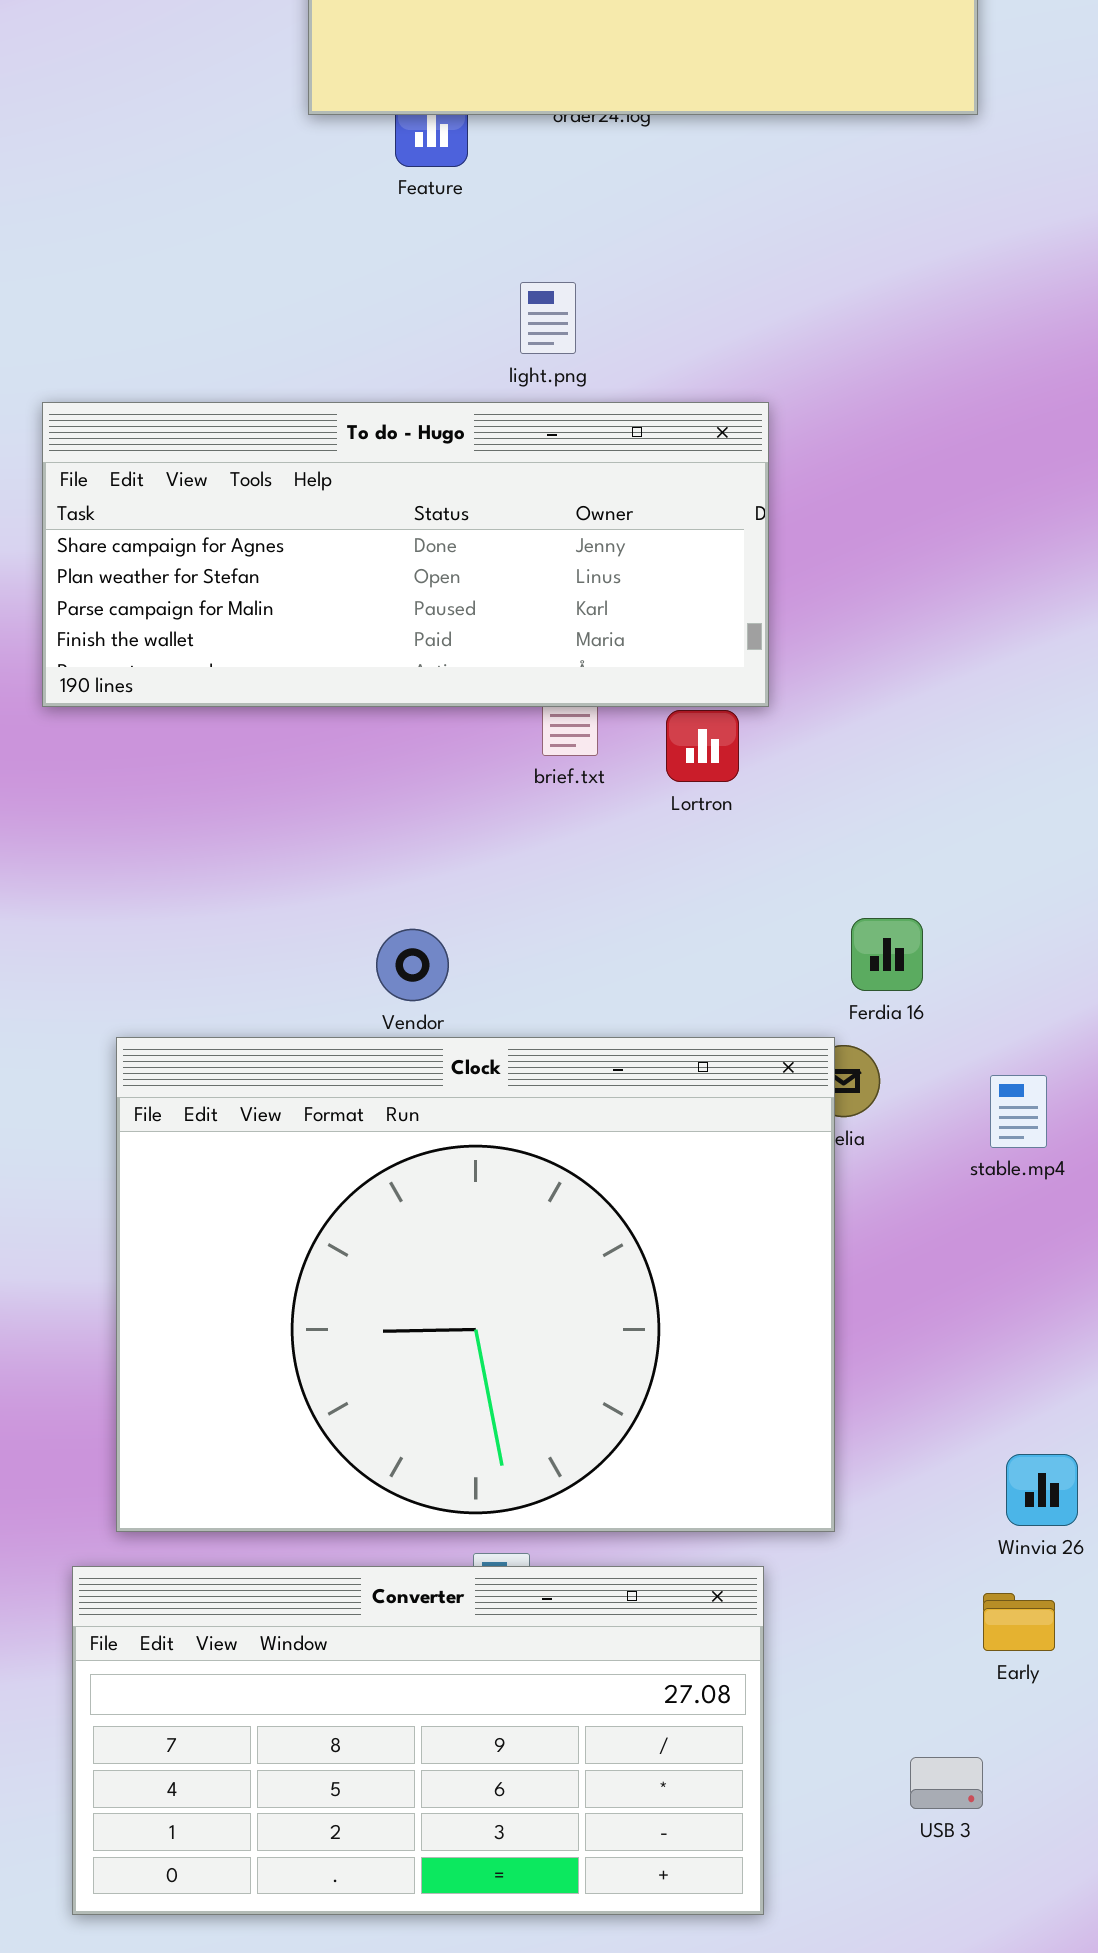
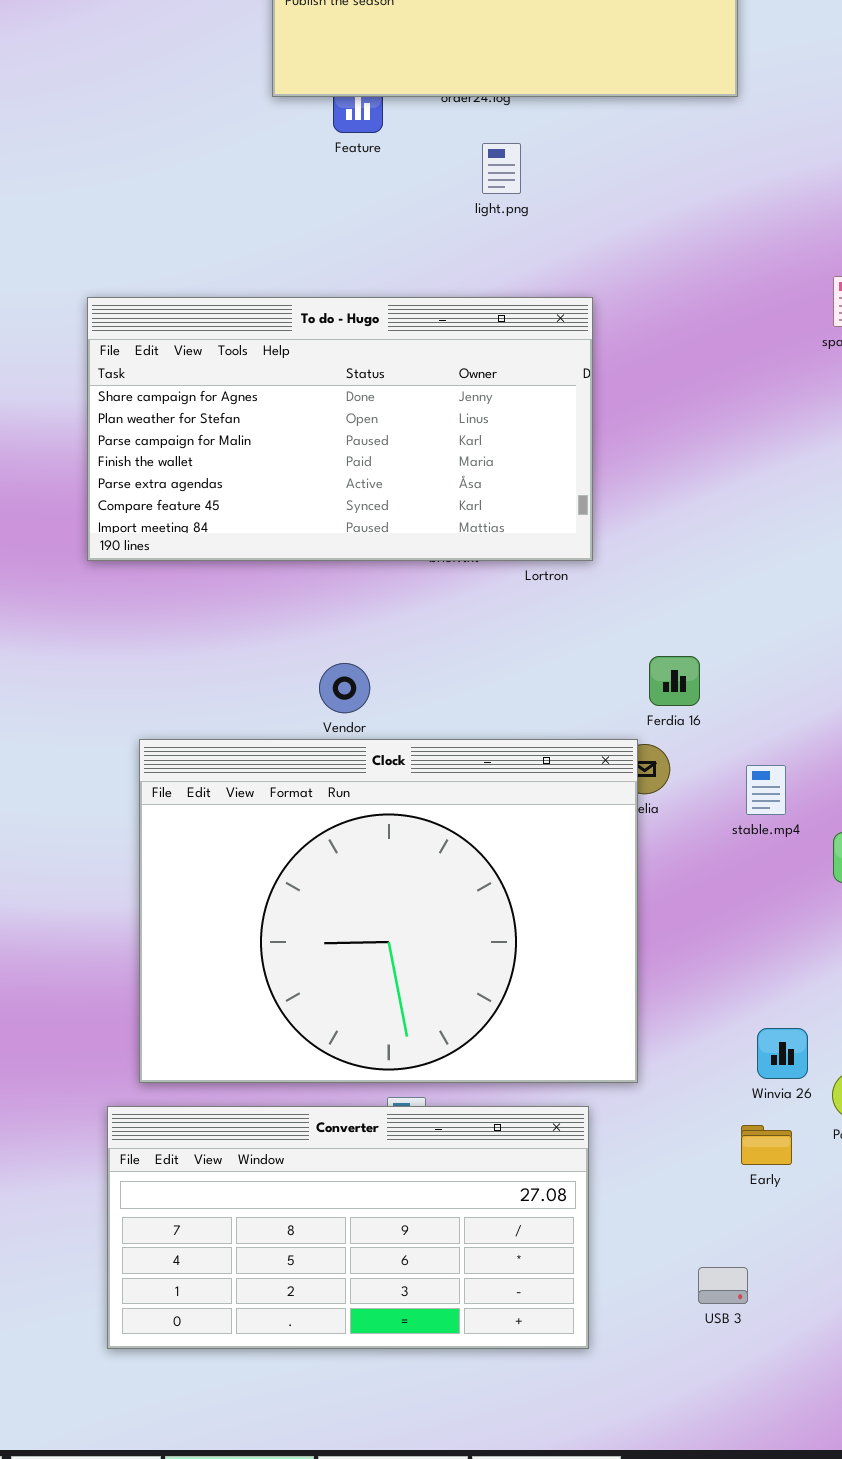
light.png: [520,282,576,354] -> [482,143,521,194], moved
To do - Hugo: [42,402,769,707] -> [87,297,593,561], resized
USB 3: [910,1757,983,1809] -> [698,1267,748,1304], moved

